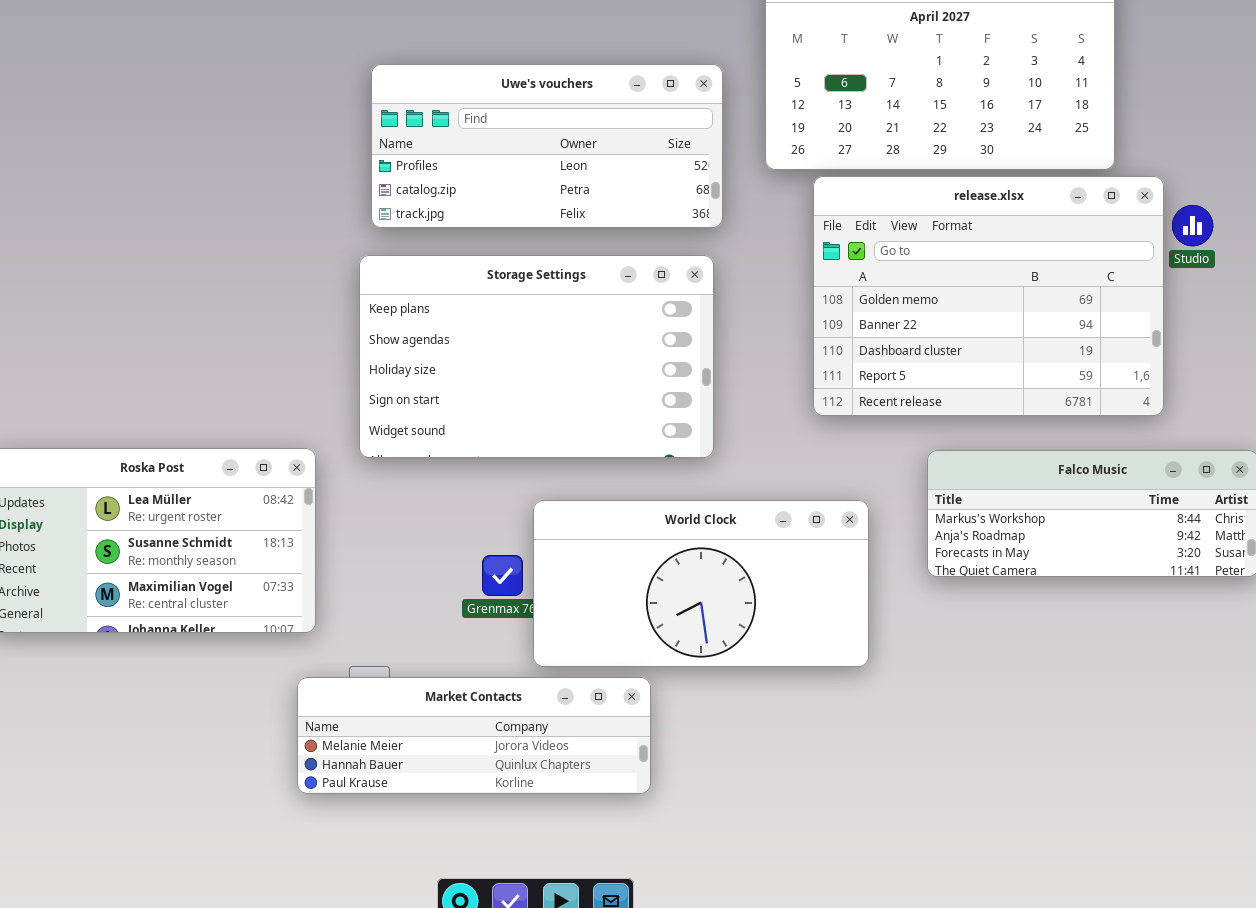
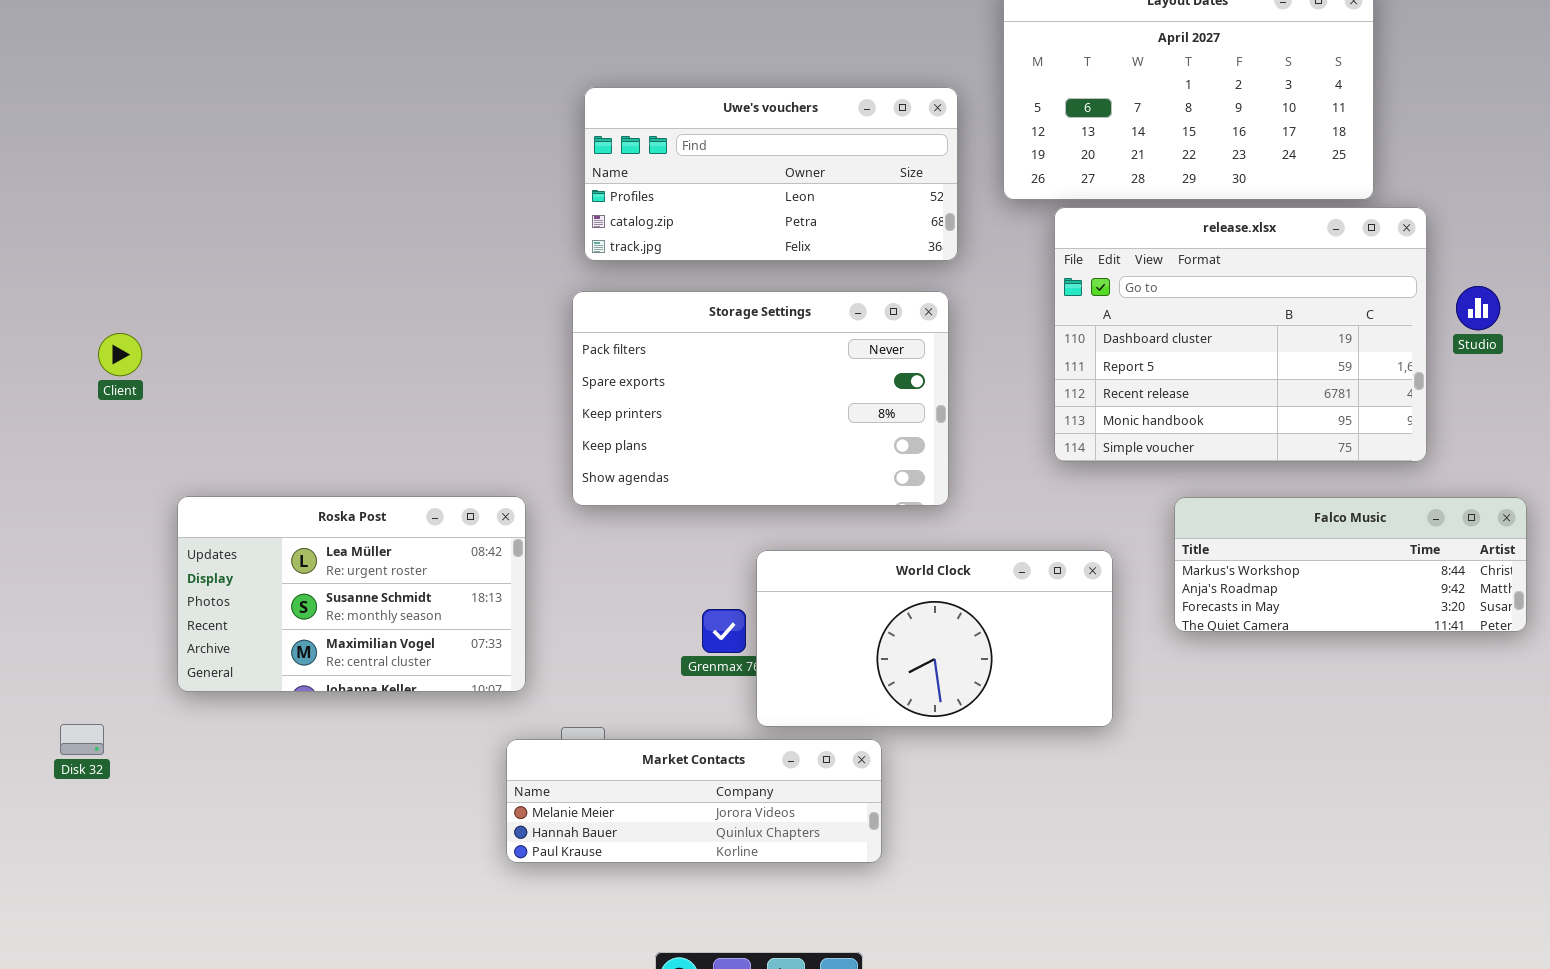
release.xlsx: [813,176,1164,416] -> [1054,207,1427,462], scrolled down 2 rows
Studio: [1172,205,1213,246] -> [1456,286,1500,330], moved
Storage Settings: [359,255,714,458] -> [572,291,949,506], scrolled up 3 rows

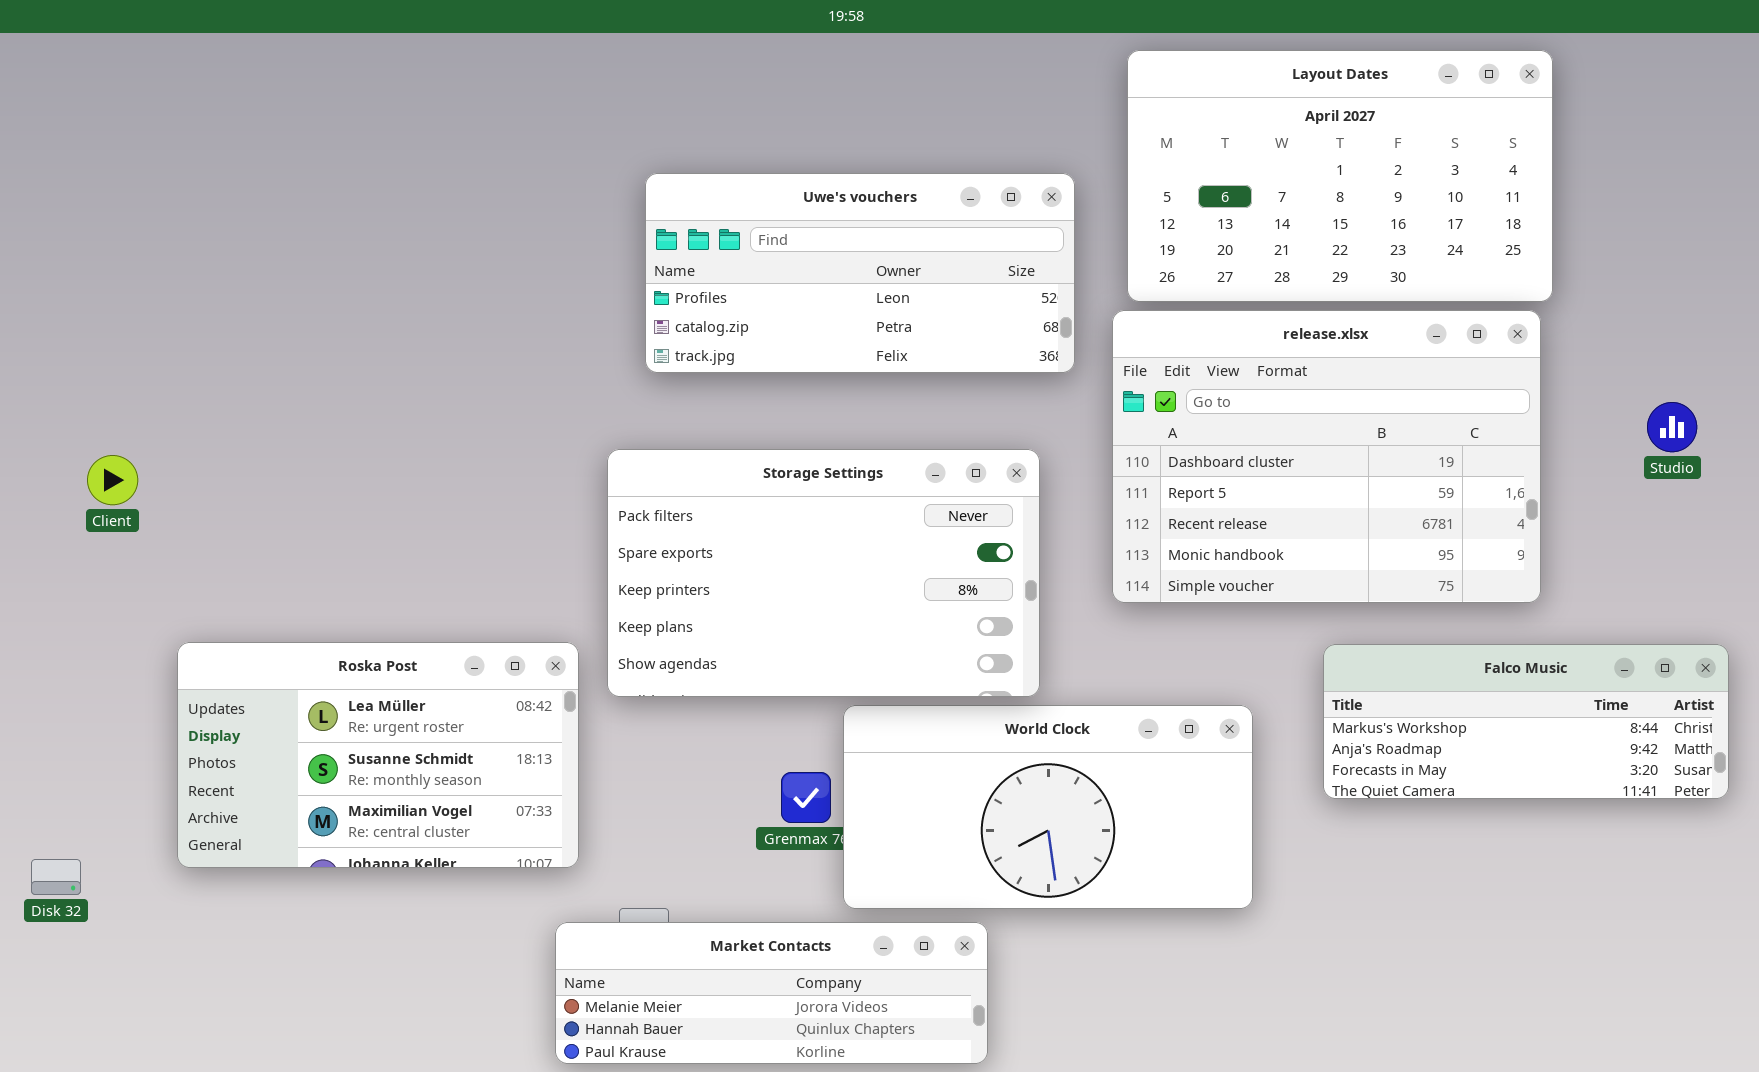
release.xlsx: [1054,207,1427,462] -> [1112,310,1541,603], moved
Storage Settings: [572,291,949,506] -> [607,449,1040,697], moved
Disk 32: [60,724,104,755] -> [31,859,81,895], moved

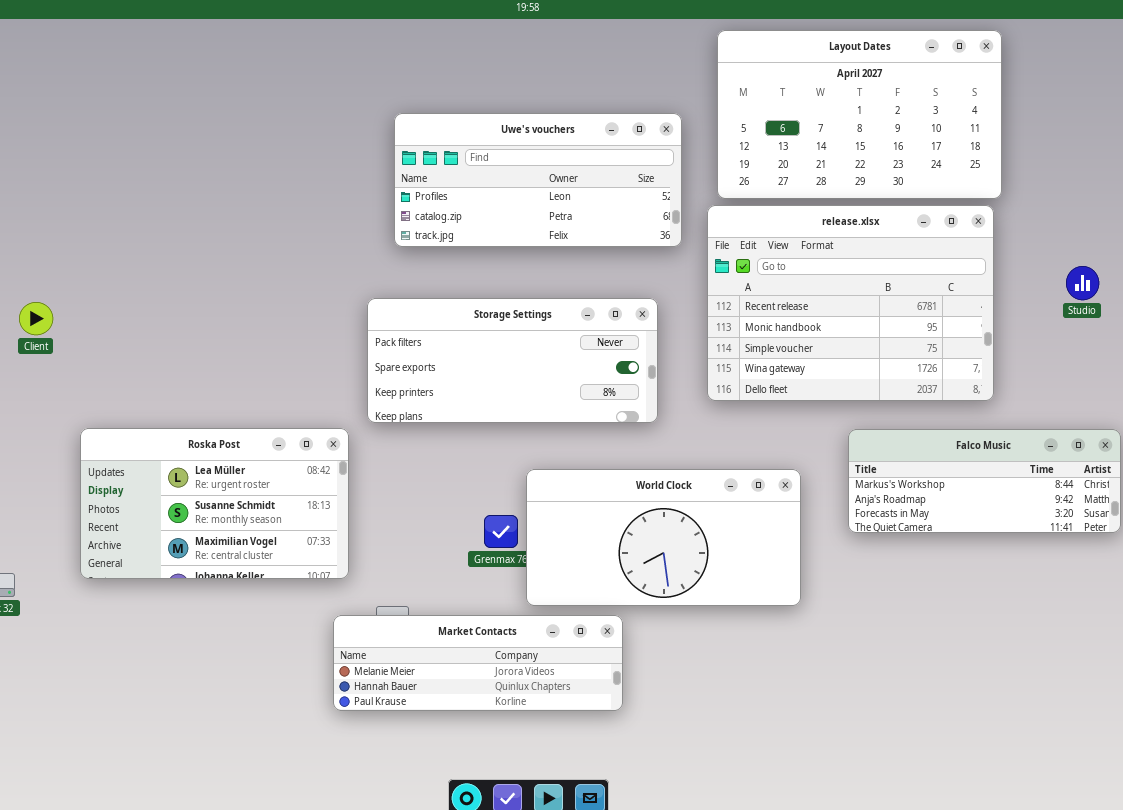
release.xlsx: [1112,310,1541,603] -> [707,205,994,401], scrolled down 2 rows
Storage Settings: [607,449,1040,697] -> [367,298,658,423], resized

